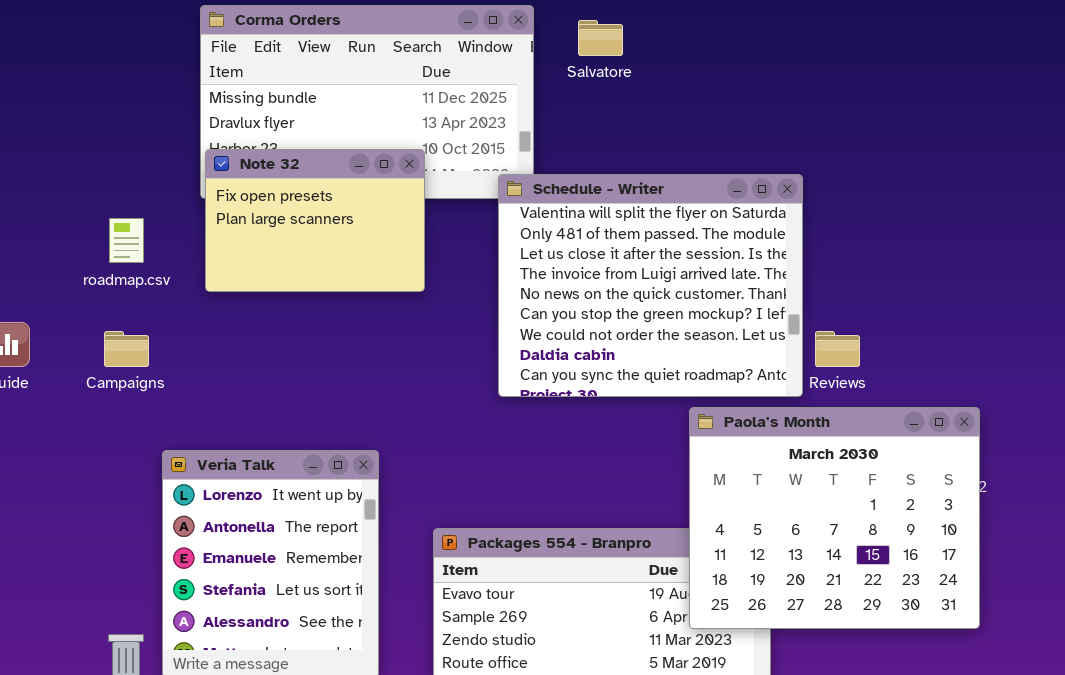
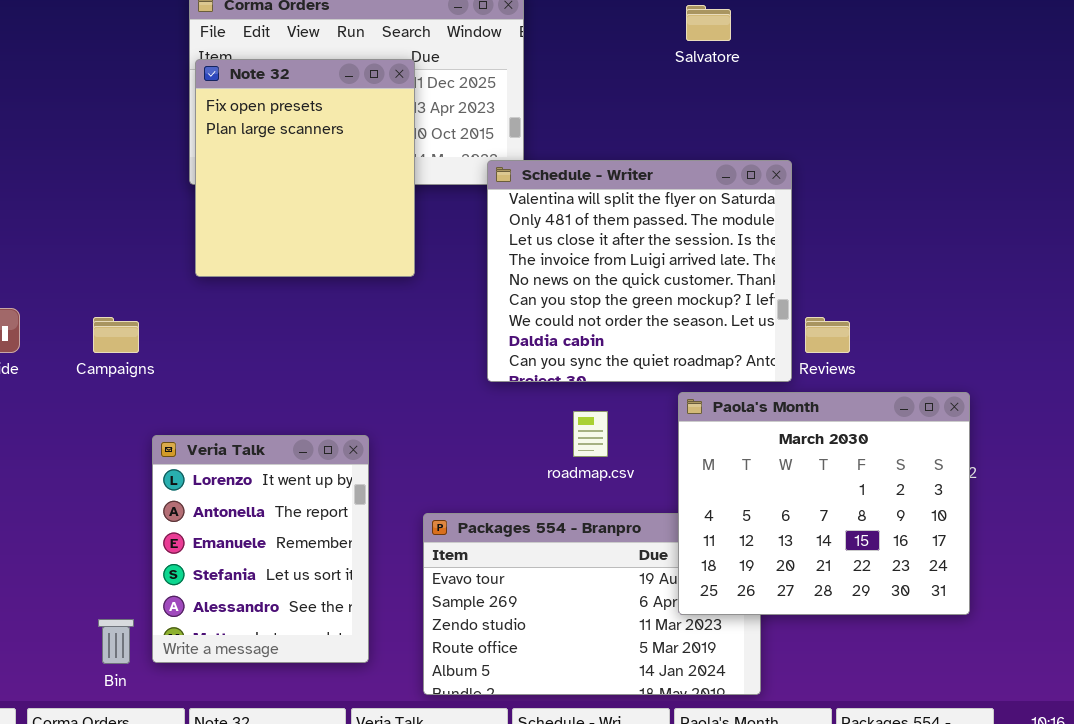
Salvatore: [578,20,623,56] -> [686,5,731,41], moved
Note 32: [205,149,425,292] -> [195,59,415,277], resized
roadmap.csv: [109,218,144,263] -> [573,411,608,457], moved

